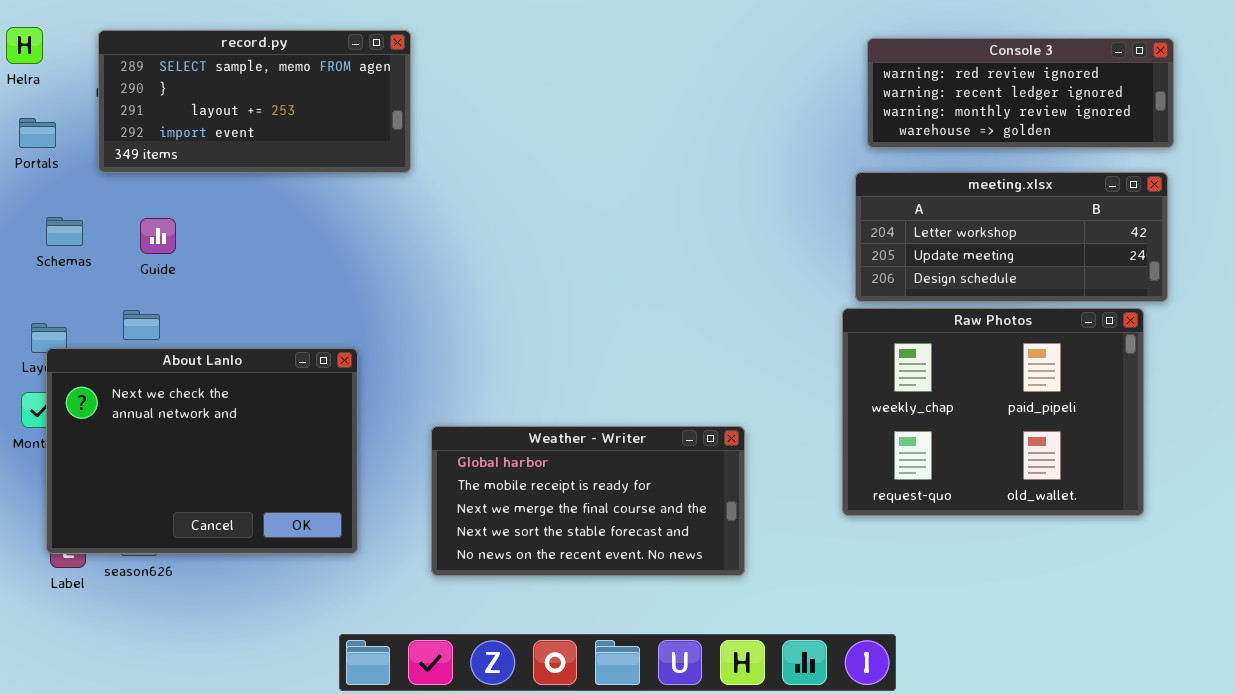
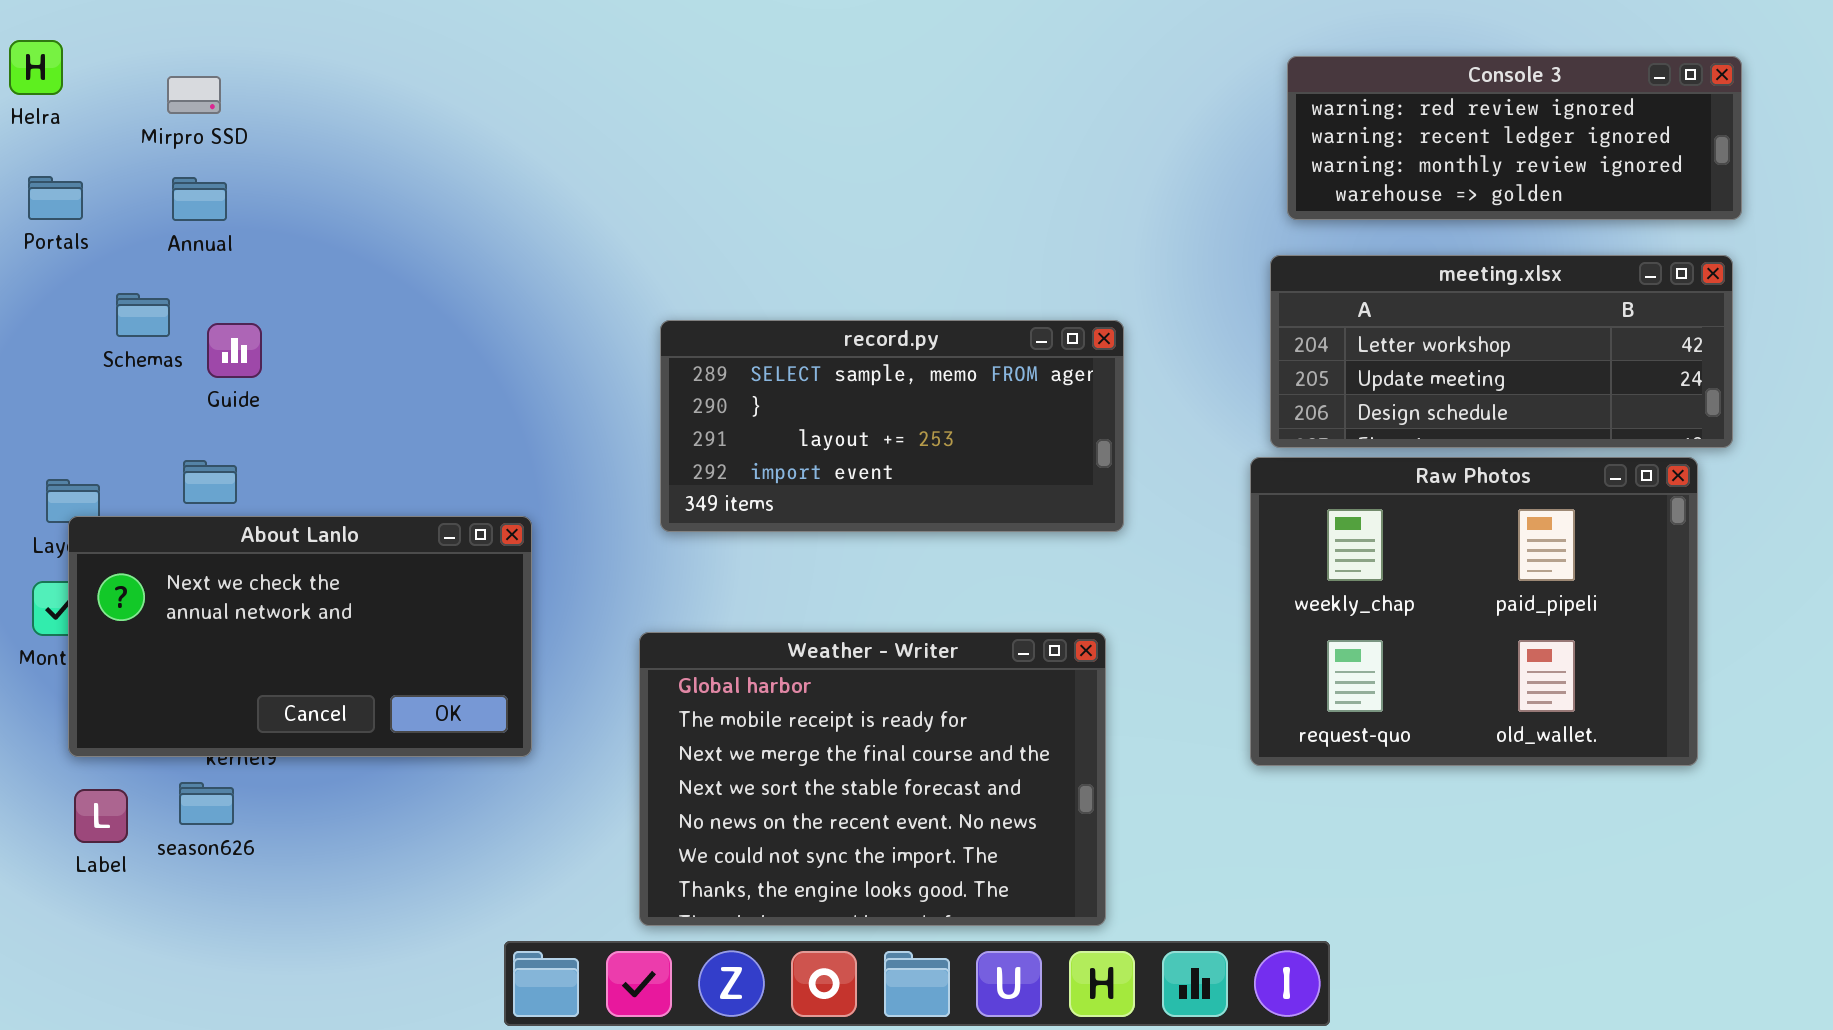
record.py: [98,30,411,173] -> [660,320,1124,532], moved
Schemas: [46,217,83,246] -> [116,293,170,337], moved
About Lanlo: [46,348,358,554] -> [68,516,532,757], resized
Weather - Writer: [431,426,745,576] -> [639,632,1106,926], resized

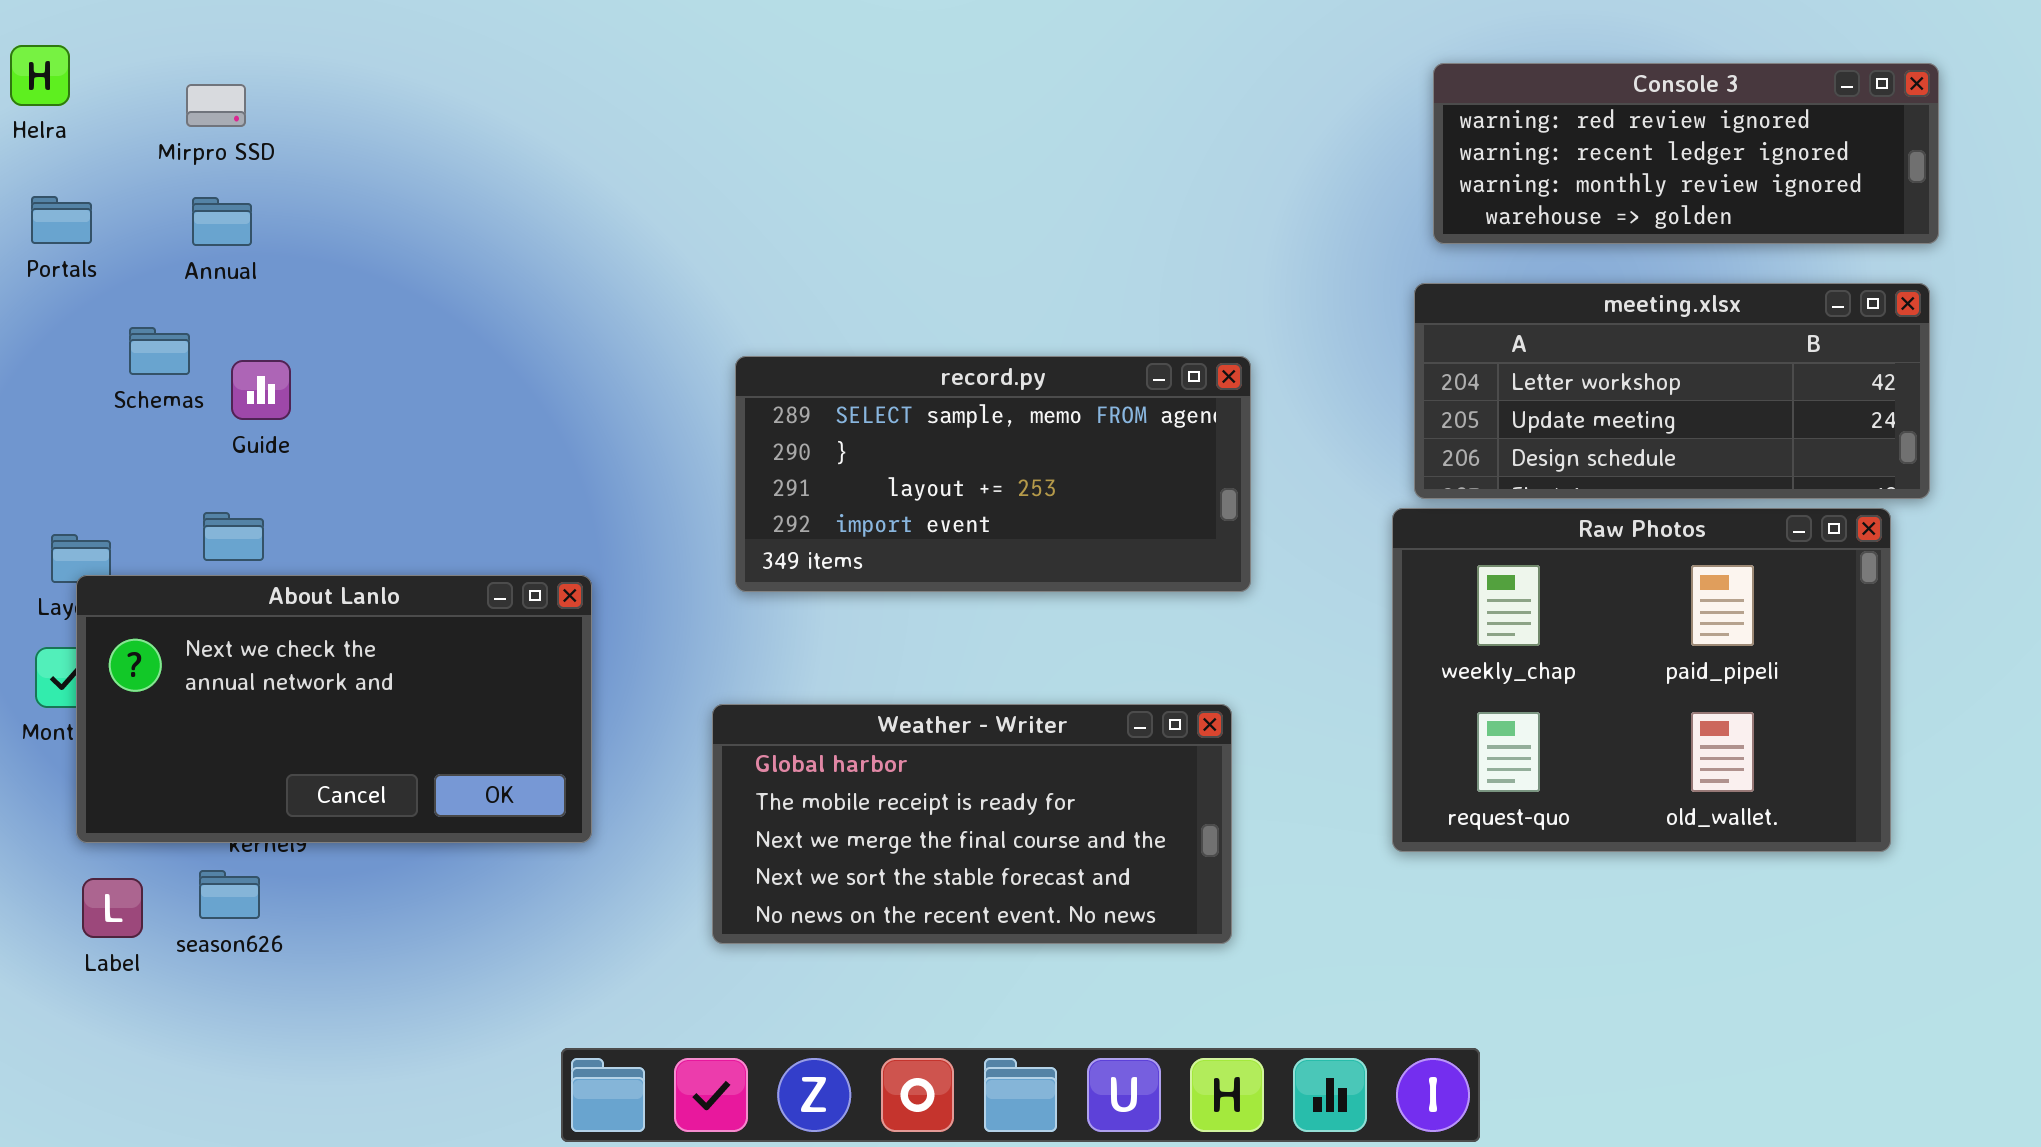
Weather - Writer: [639,632,1106,926] -> [712,704,1232,944], resized

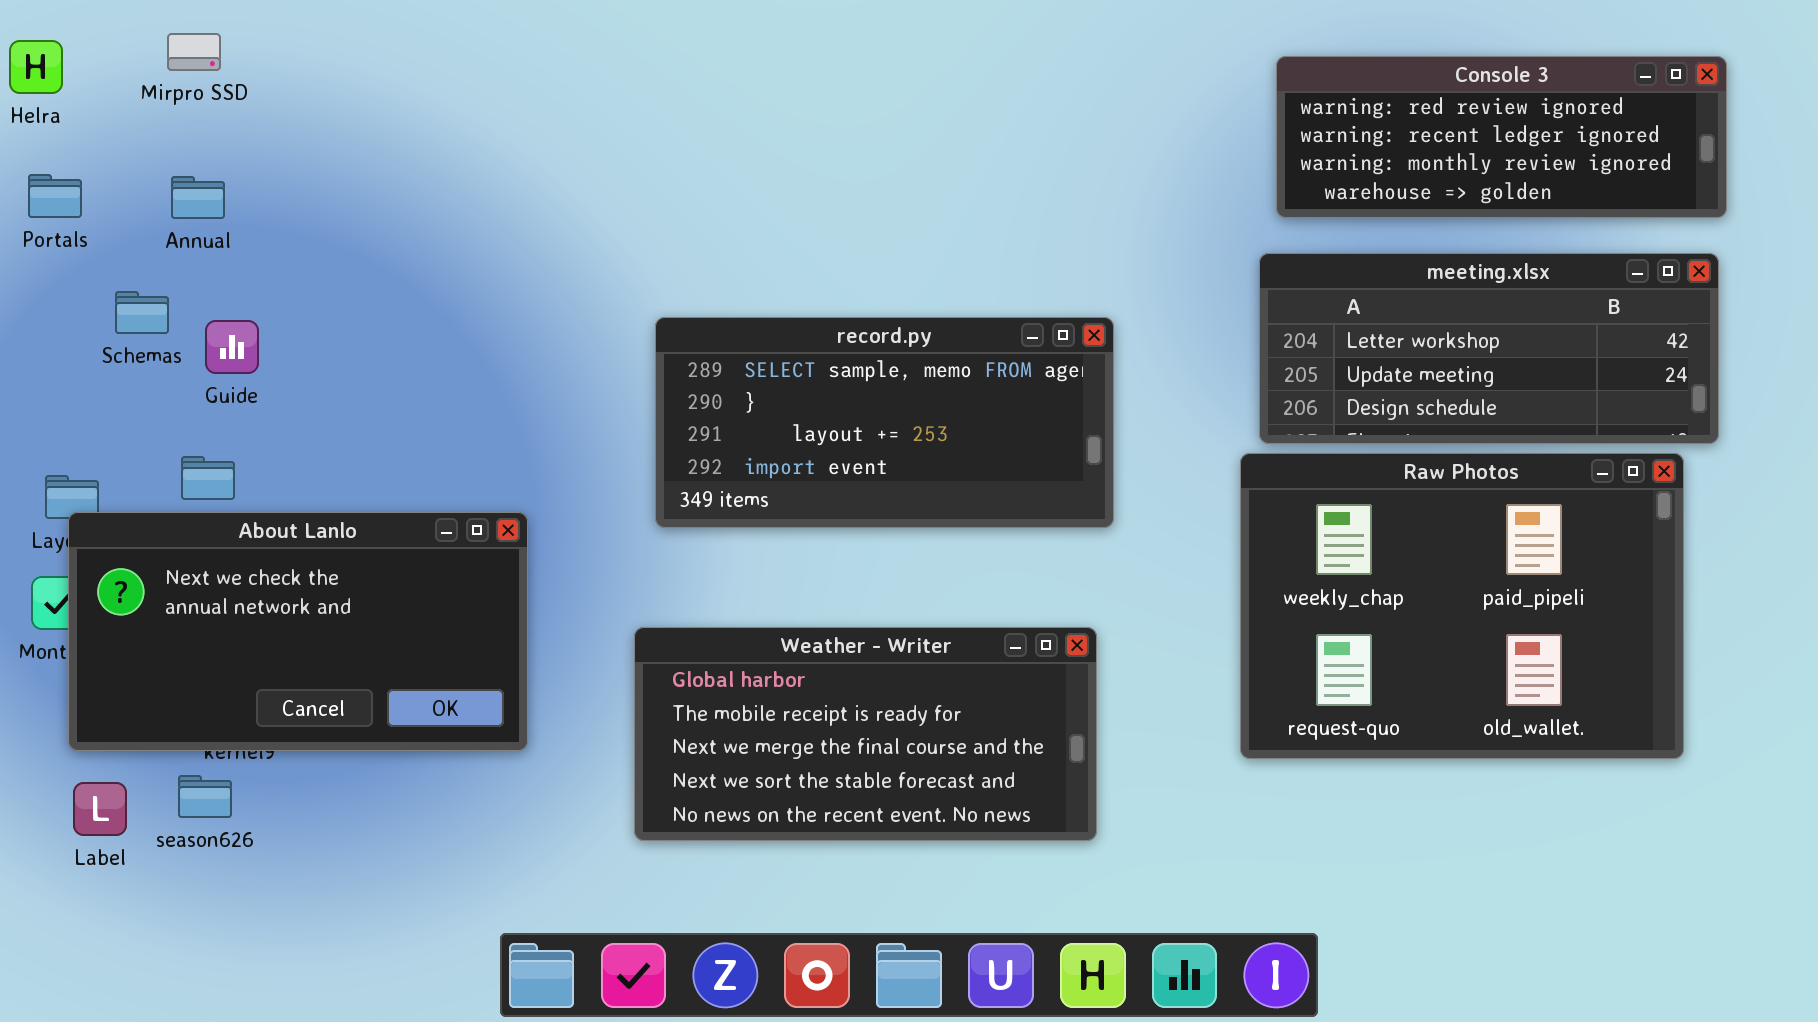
Mirpro SSD: [186,84,246,127] -> [167,33,221,71], moved

